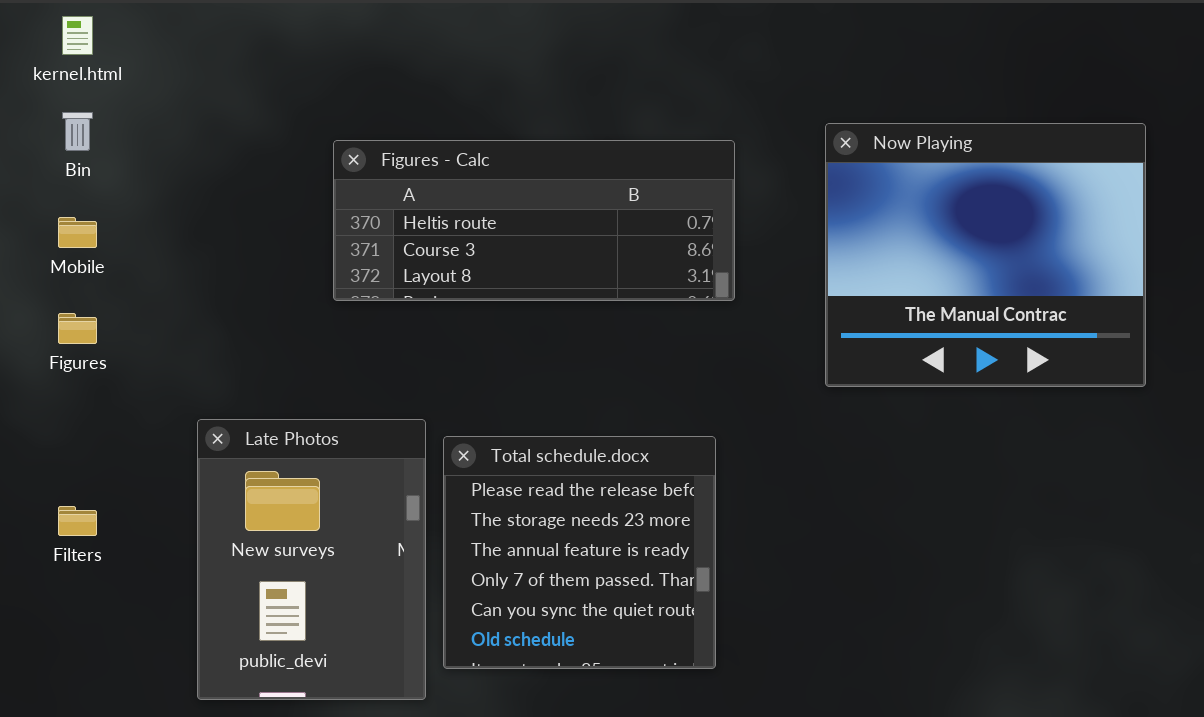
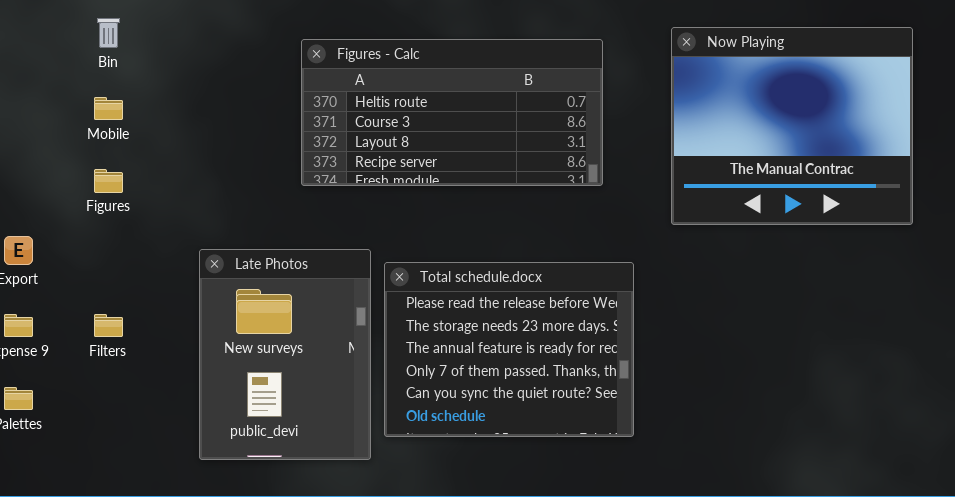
Figures - Calc: [333,140,735,301] -> [301,39,603,186], resized
Total schedule.docx: [443,436,716,669] -> [384,262,634,437], resized

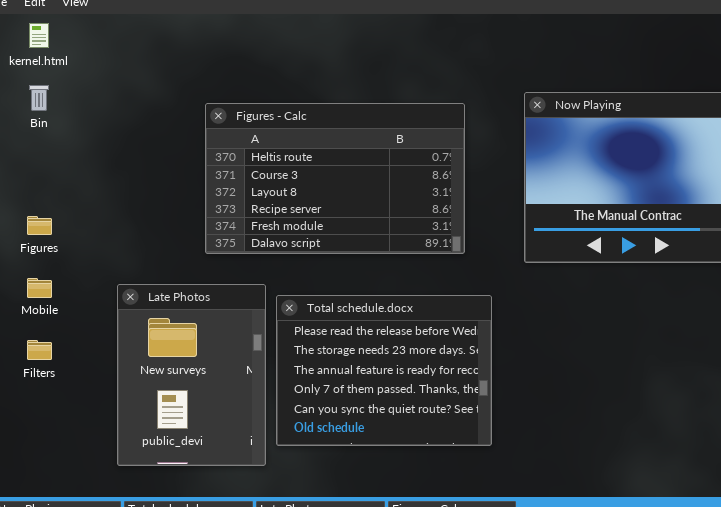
Figures - Calc: [301,39,603,186] -> [205,103,465,254], resized
Mobile: [94,97,123,120] -> [27,278,52,298], moved

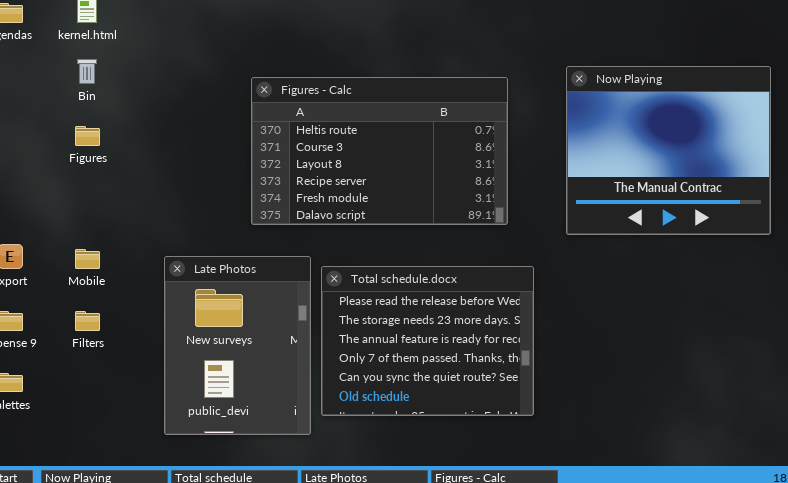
Figures: [27,216,52,235] -> [75,126,100,146], moved

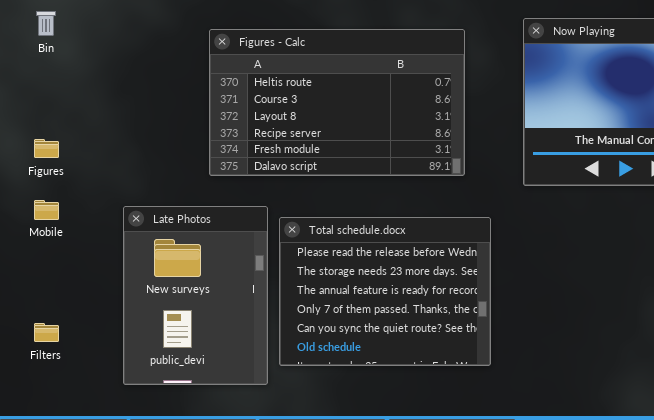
Figures: [75,126,100,146] -> [34,139,59,158], moved
Filters: [75,311,100,331] -> [34,323,59,342], moved

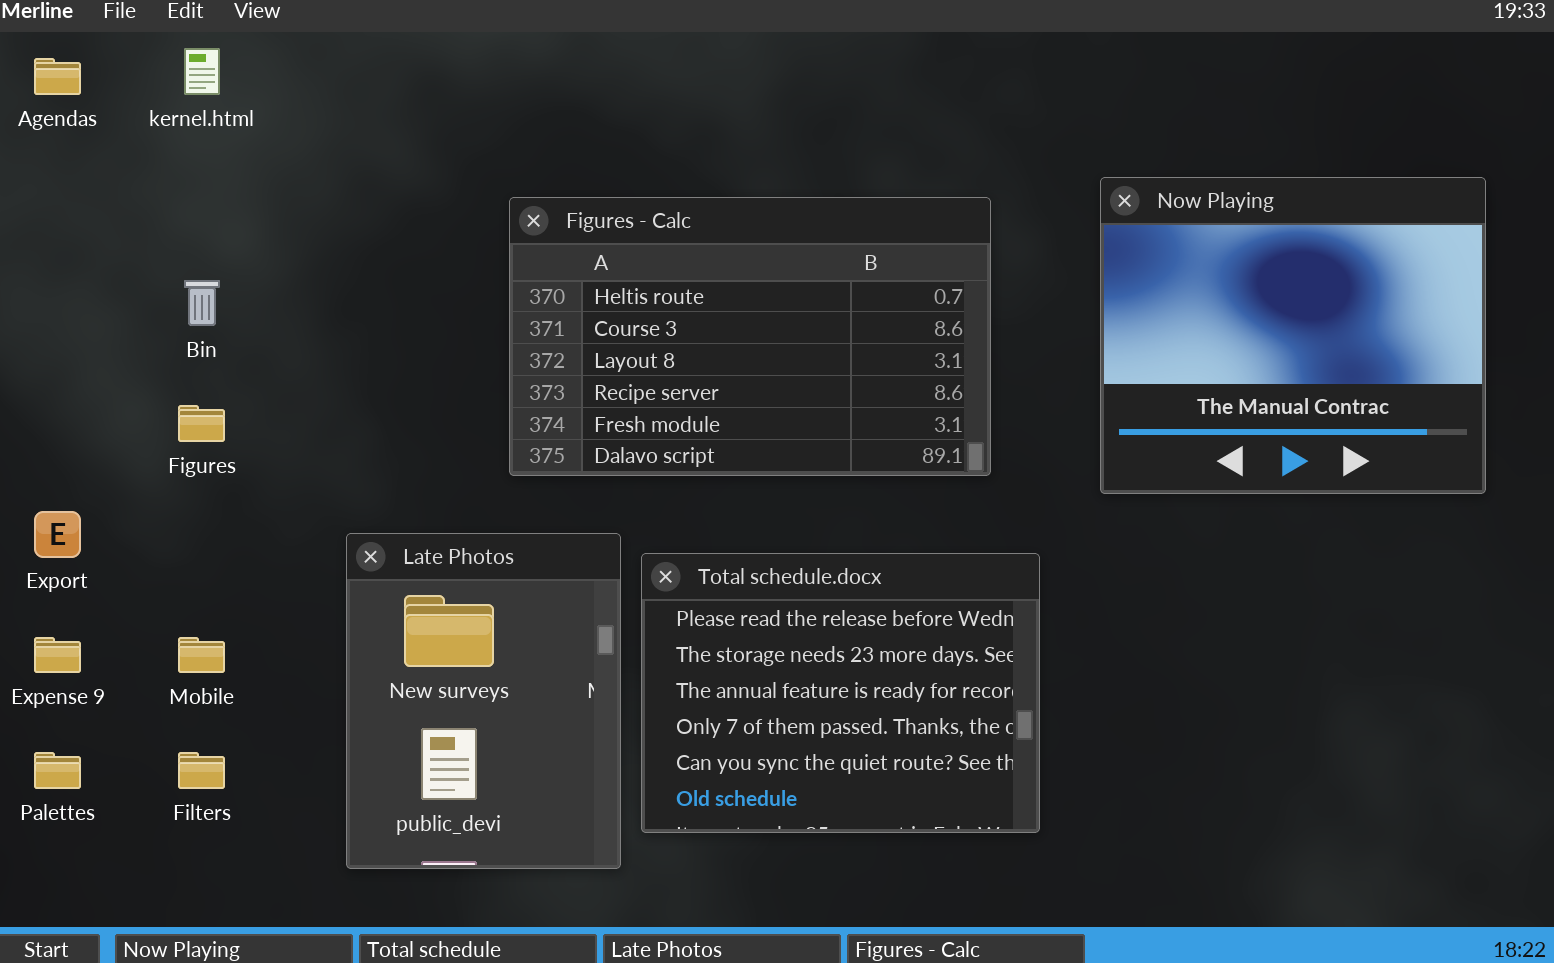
Bin: [36,11,56,36] -> [184,280,220,326], moved
Mobile: [34,200,59,220] -> [178,637,225,673], moved

